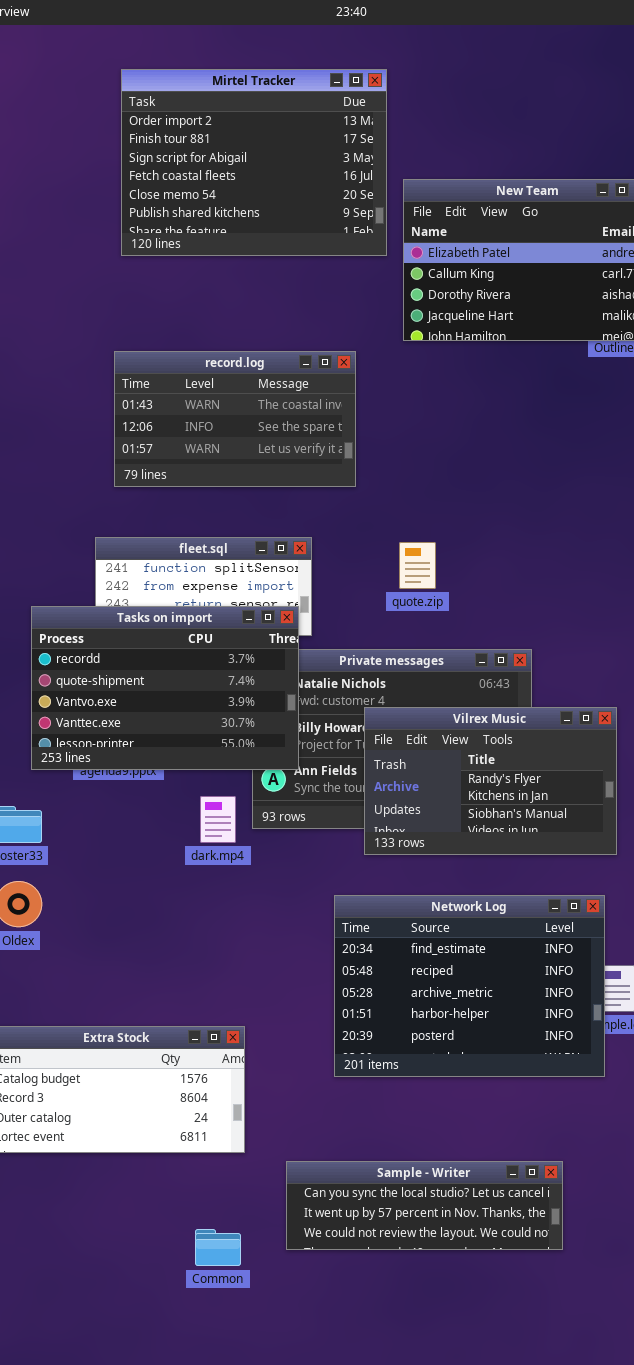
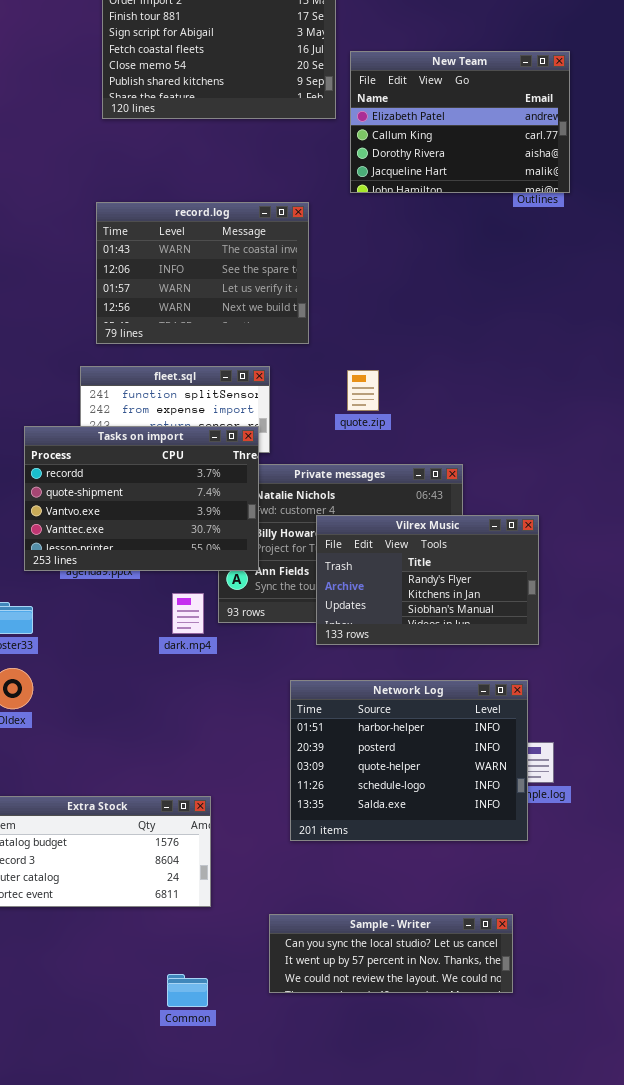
record.log: [114,351,356,487] -> [96,202,309,344], resized
Network Log: [334,895,605,1077] -> [290,680,528,841], scrolled down 3 rows
Sample - Writer: [286,1161,563,1250] -> [269,914,513,993], moved

